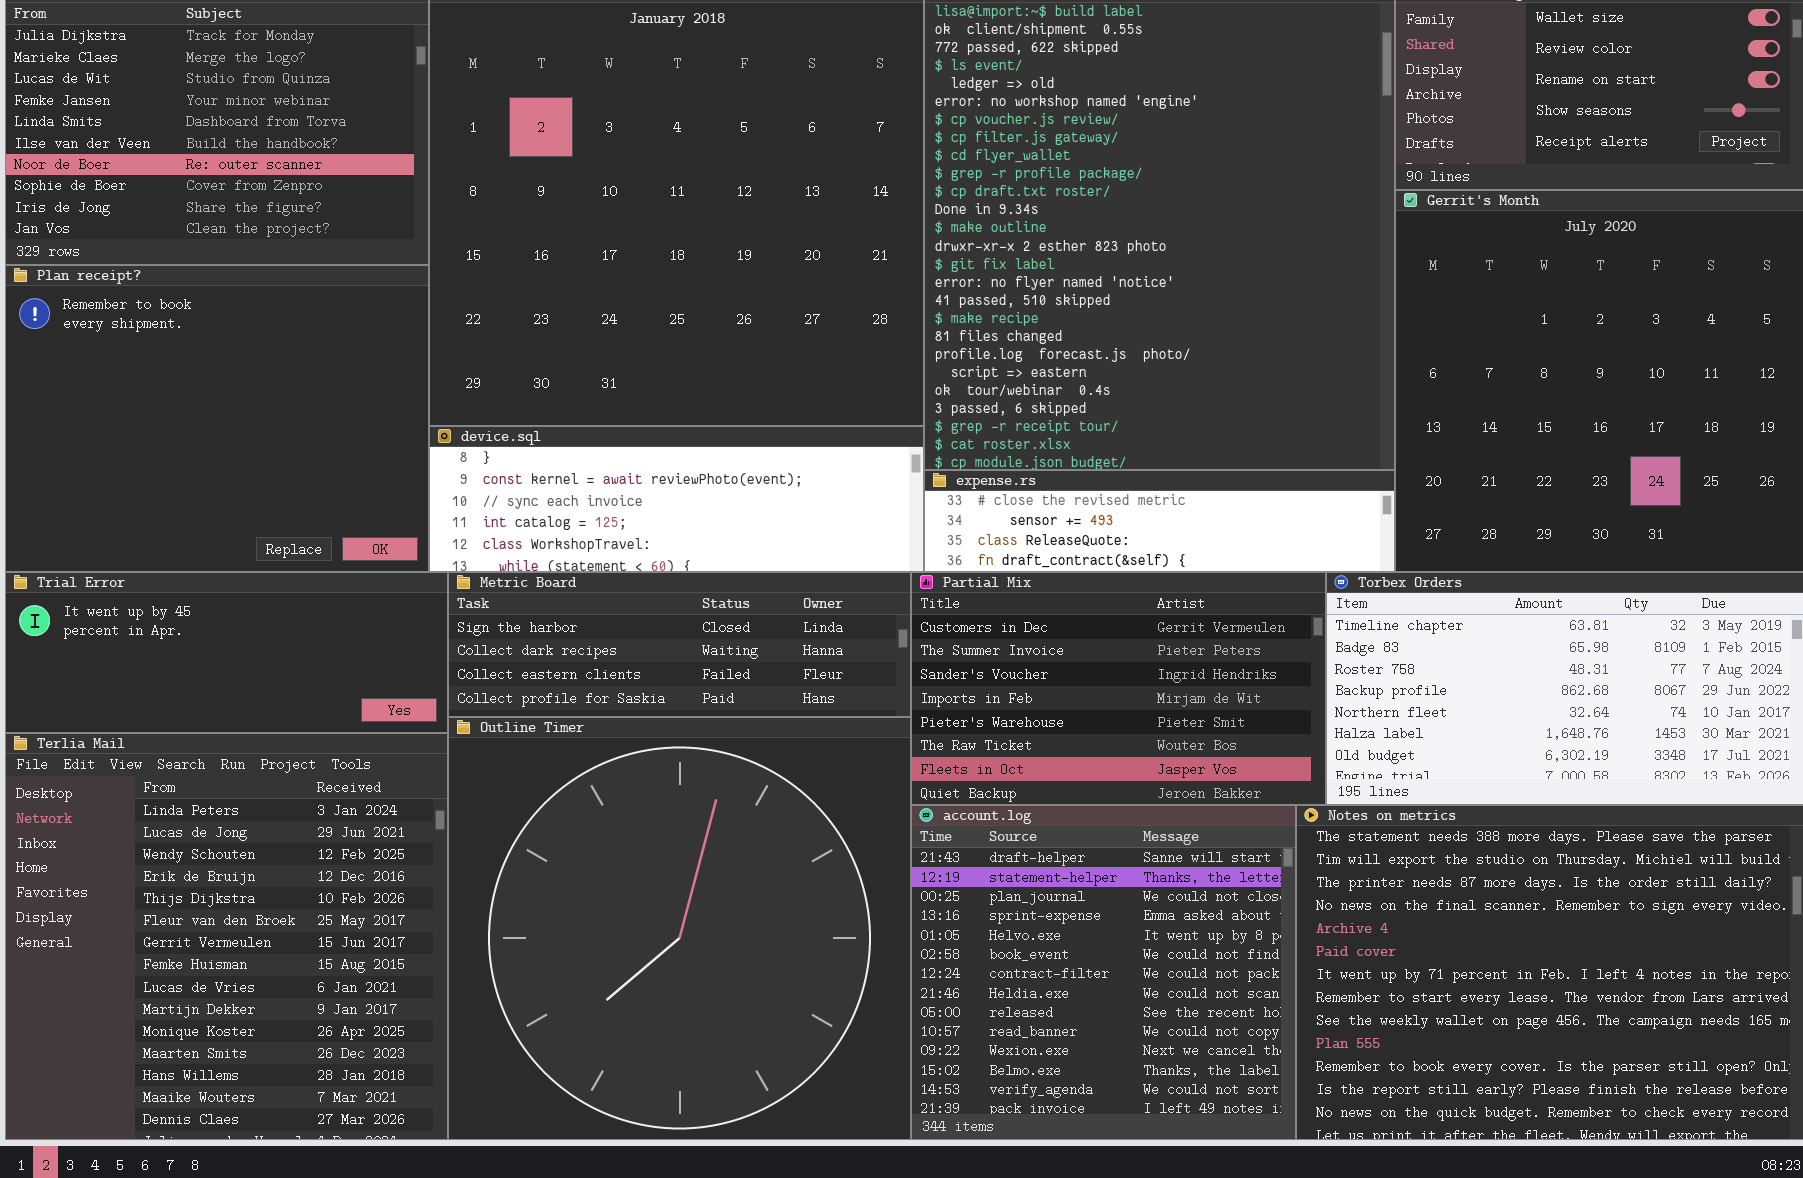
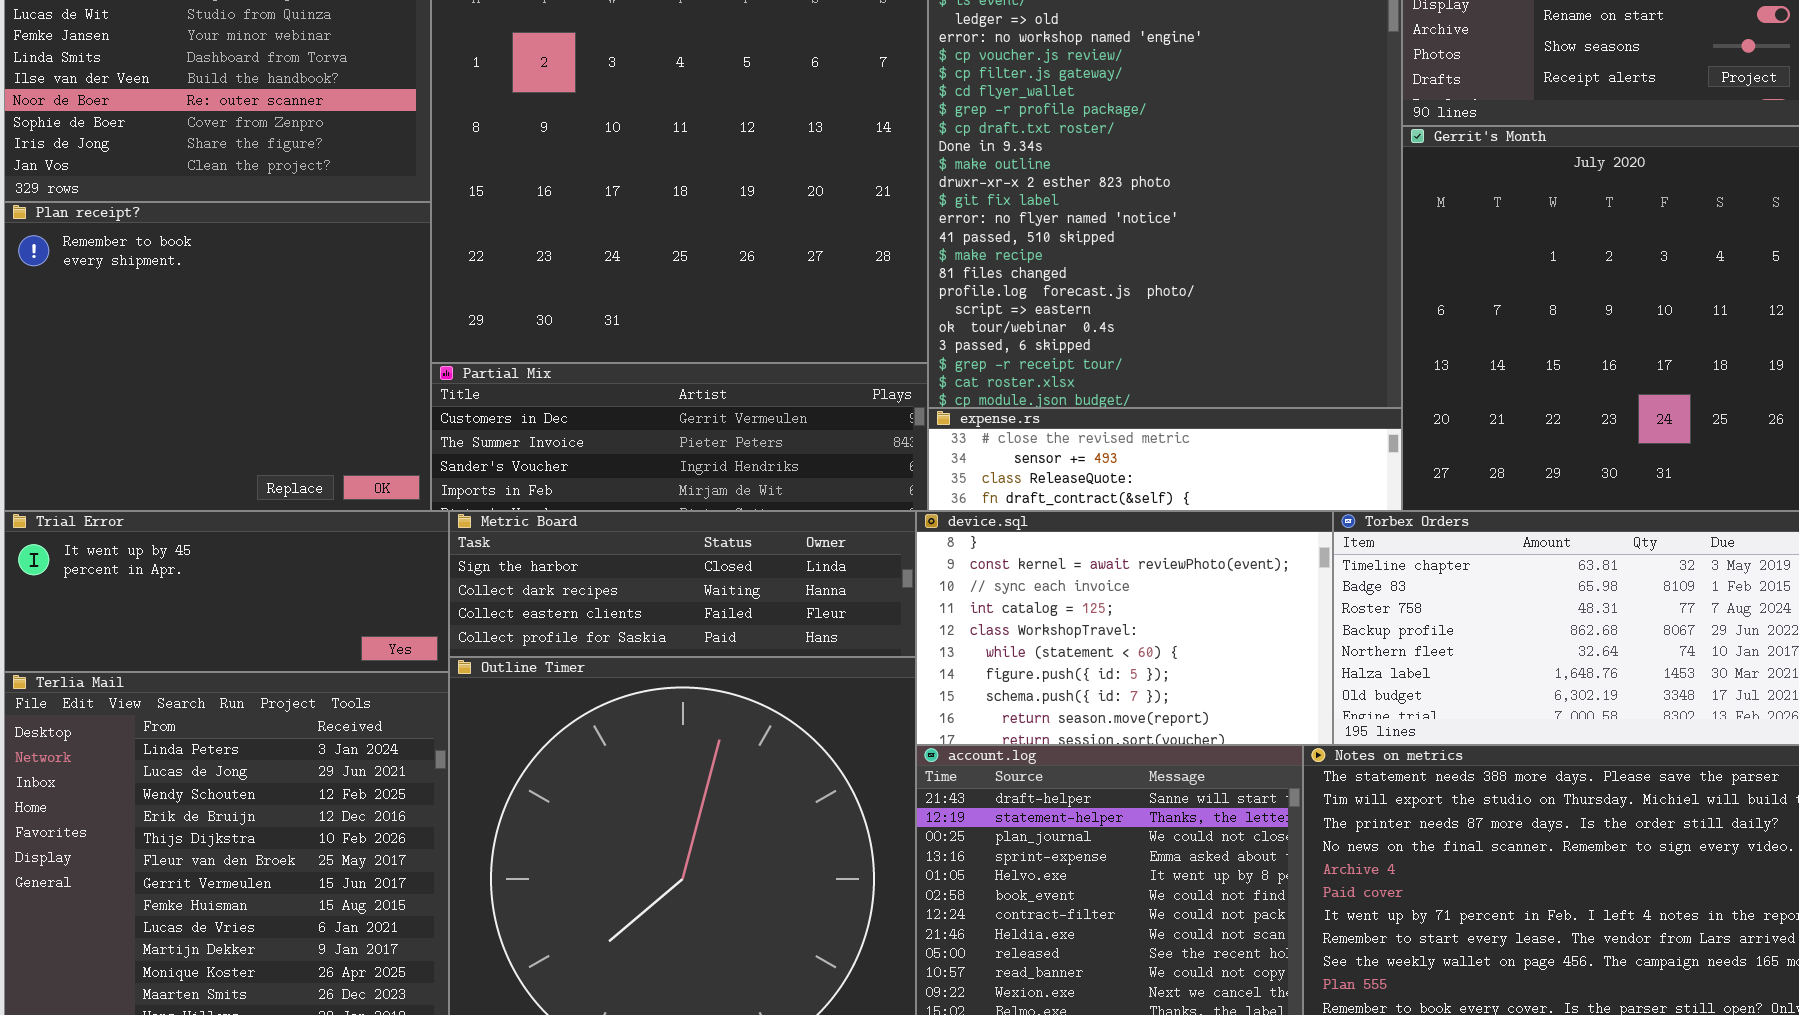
device.sql: [429,426,924,572] -> [916,511,1333,745], moved, resized
Partial Mix: [911,572,1326,805] -> [431,363,928,511], moved, resized

